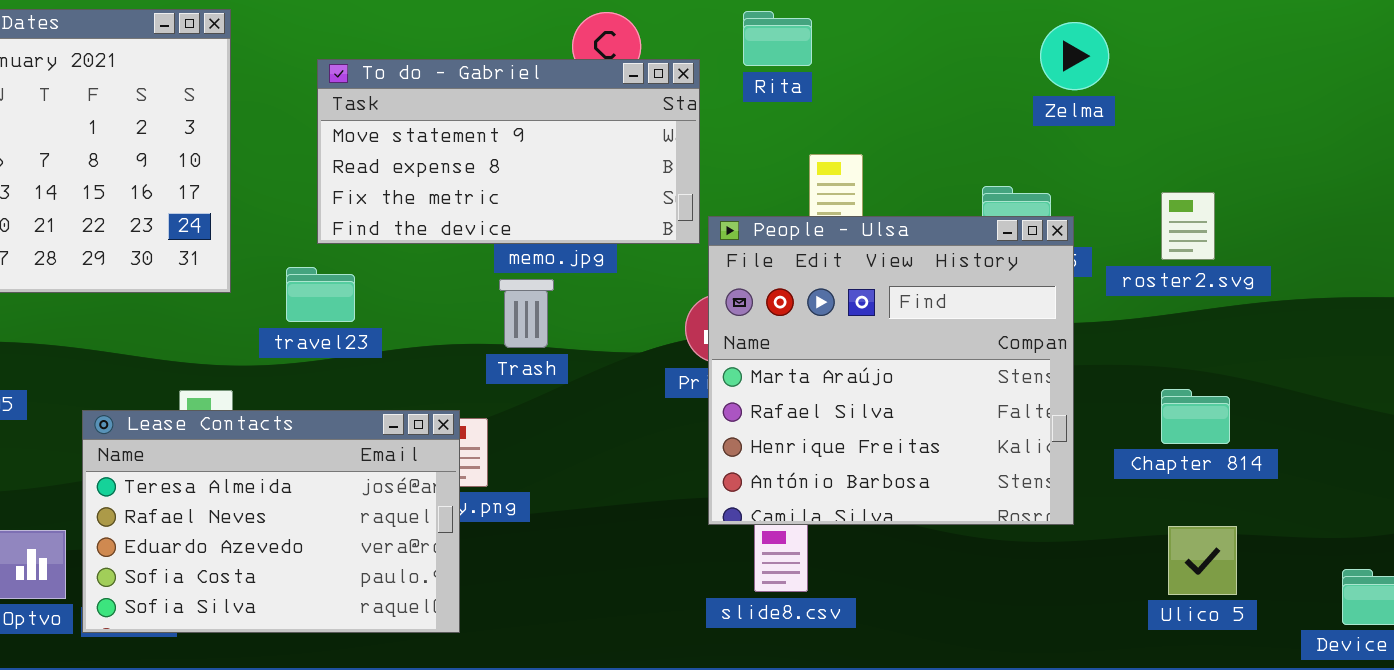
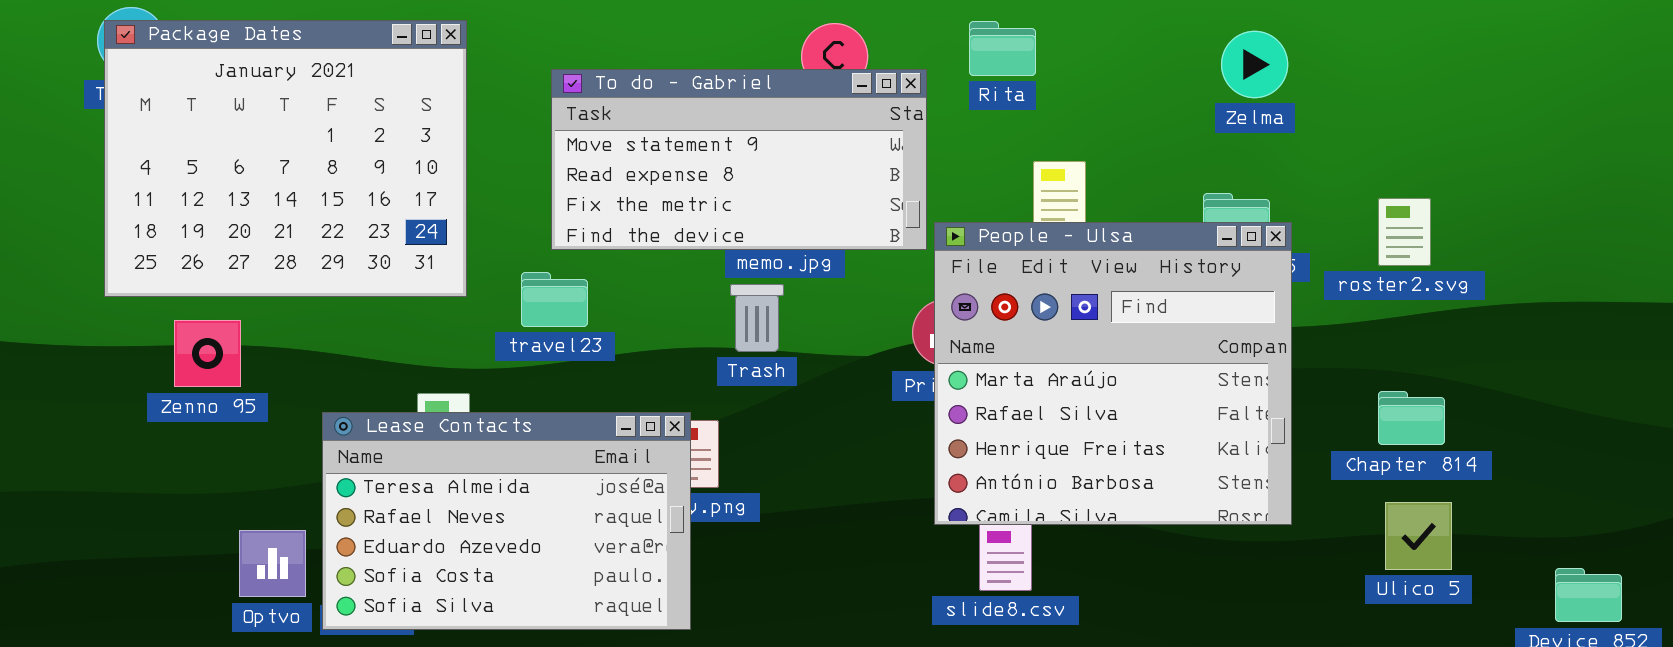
Zelma: [1040,22,1109,90] -> [1221,31,1288,98], moved
Ulico 5: [1168,526,1237,595] -> [1385,502,1452,570], moved

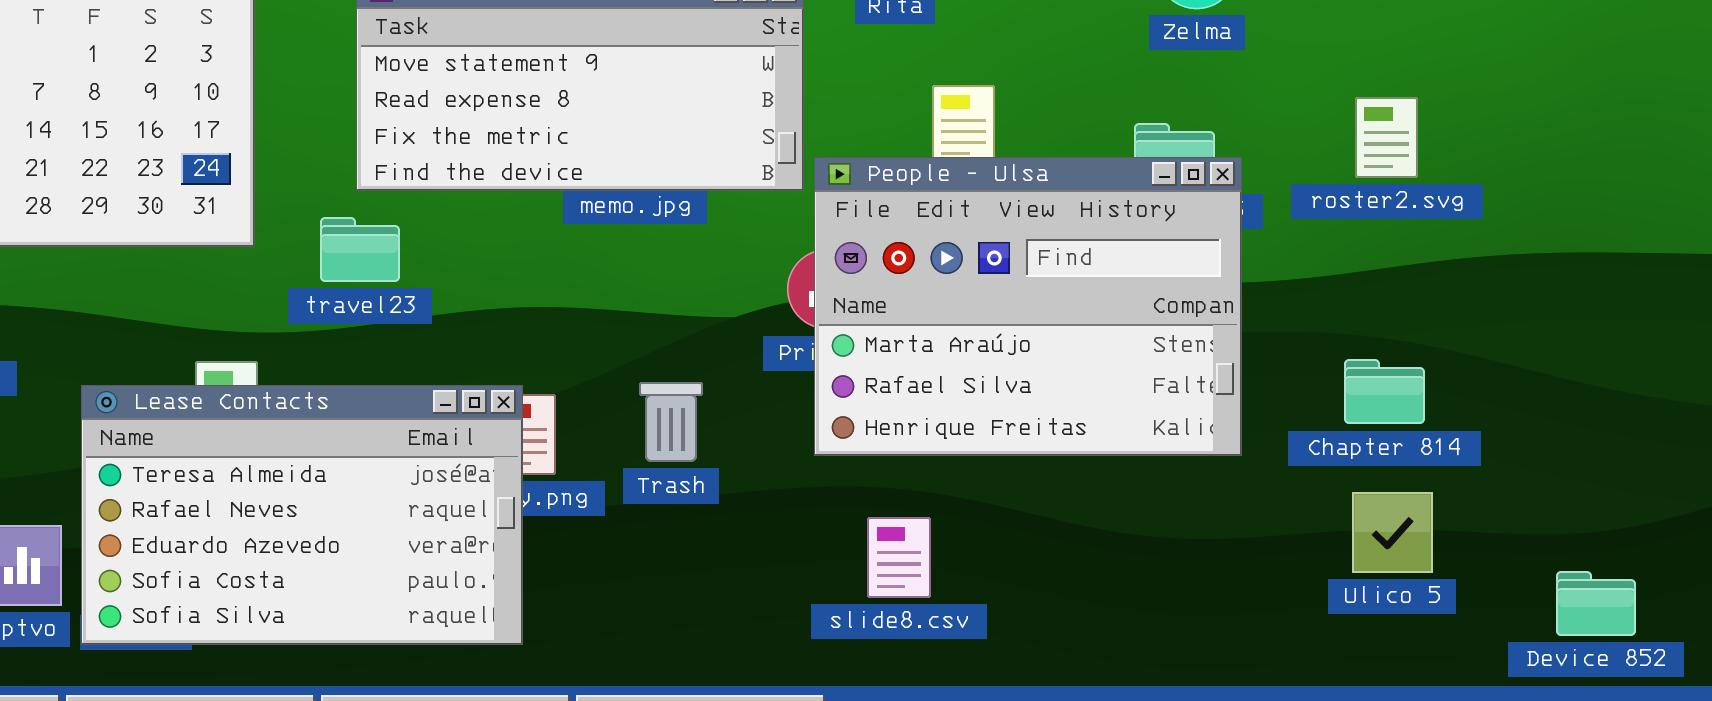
roster2.svg: [1378,198,1431,266] -> [1355,97,1418,178], moved
People - Ulsa: [934,222,1292,525] -> [814,157,1242,456], resized
Trash: [730,284,784,352] -> [639,382,703,462], moved

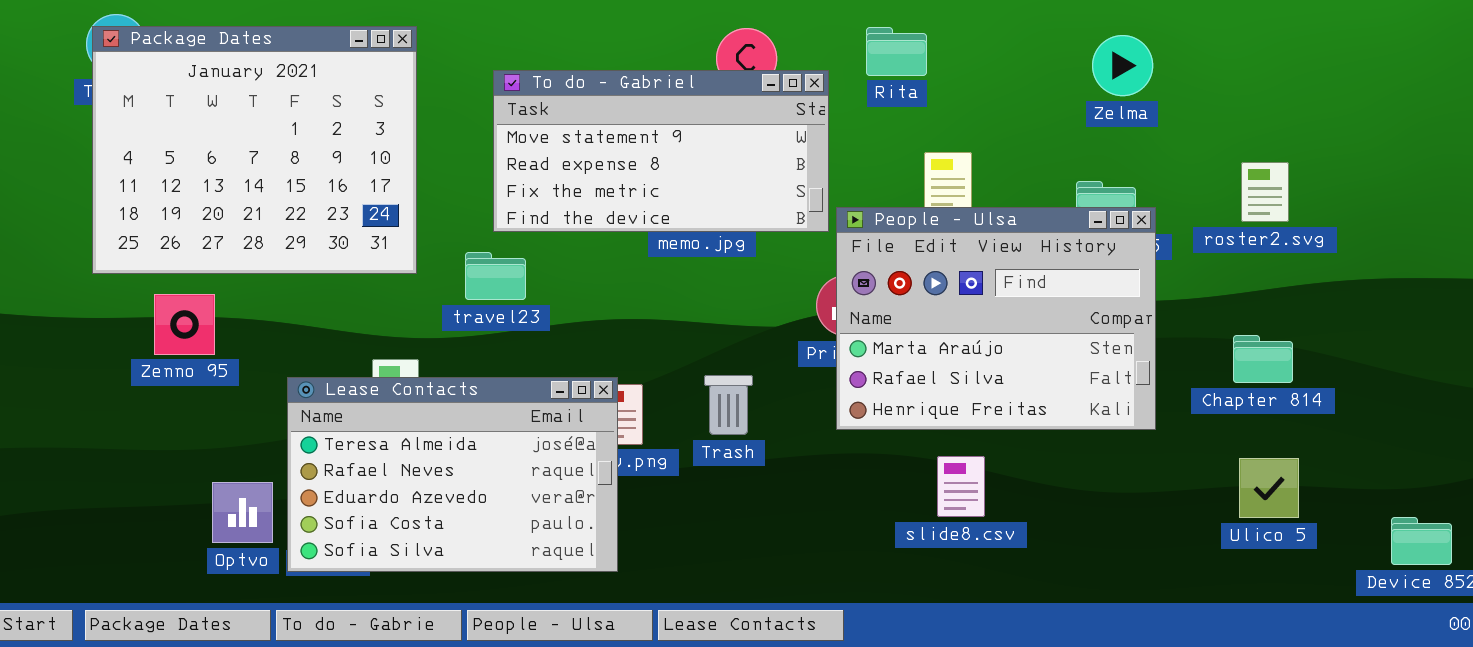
Chapter 814: [1344,359,1425,424] -> [1233,335,1293,383], moved
slide8.csv: [867,517,931,598] -> [937,456,985,517], moved

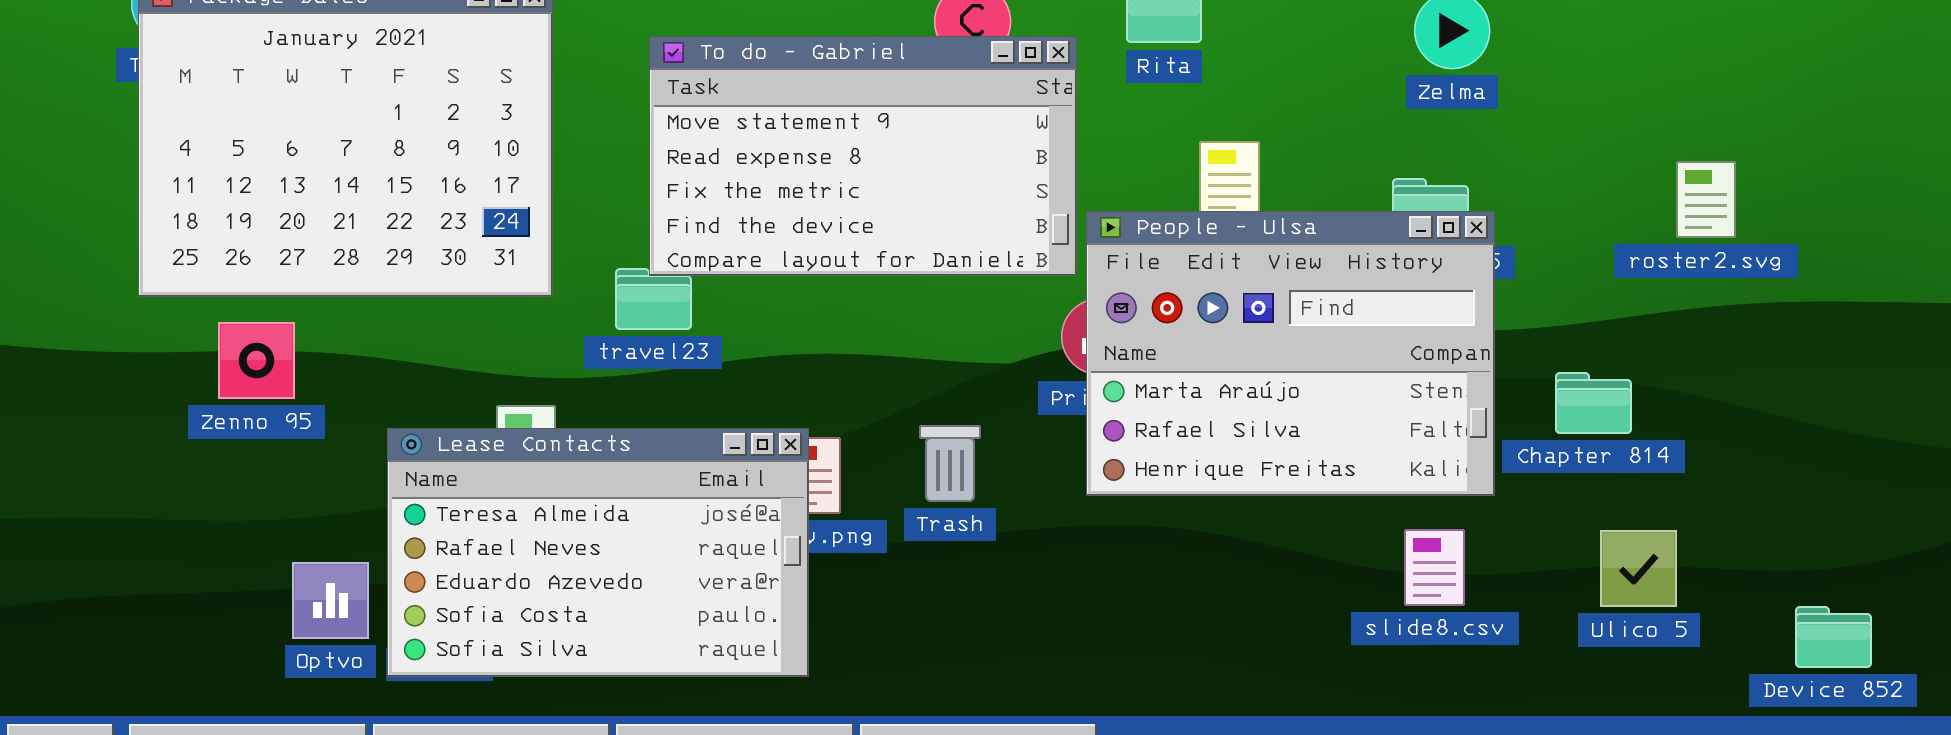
To do - Gabriel: [493,70,829,232] -> [649,36,1077,276], resized
roster2.svg: [1241,162,1289,222] -> [1676,161,1736,238], moved
Chapter 814: [1233,335,1293,383] -> [1555,372,1632,434], moved
slide8.csv: [937,456,985,517] -> [1404,529,1465,606], moved

